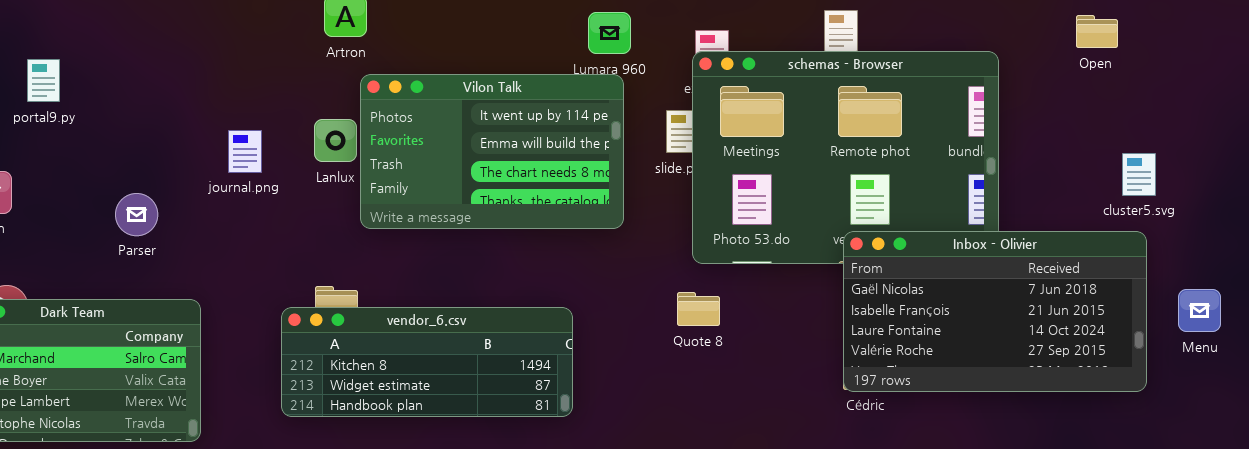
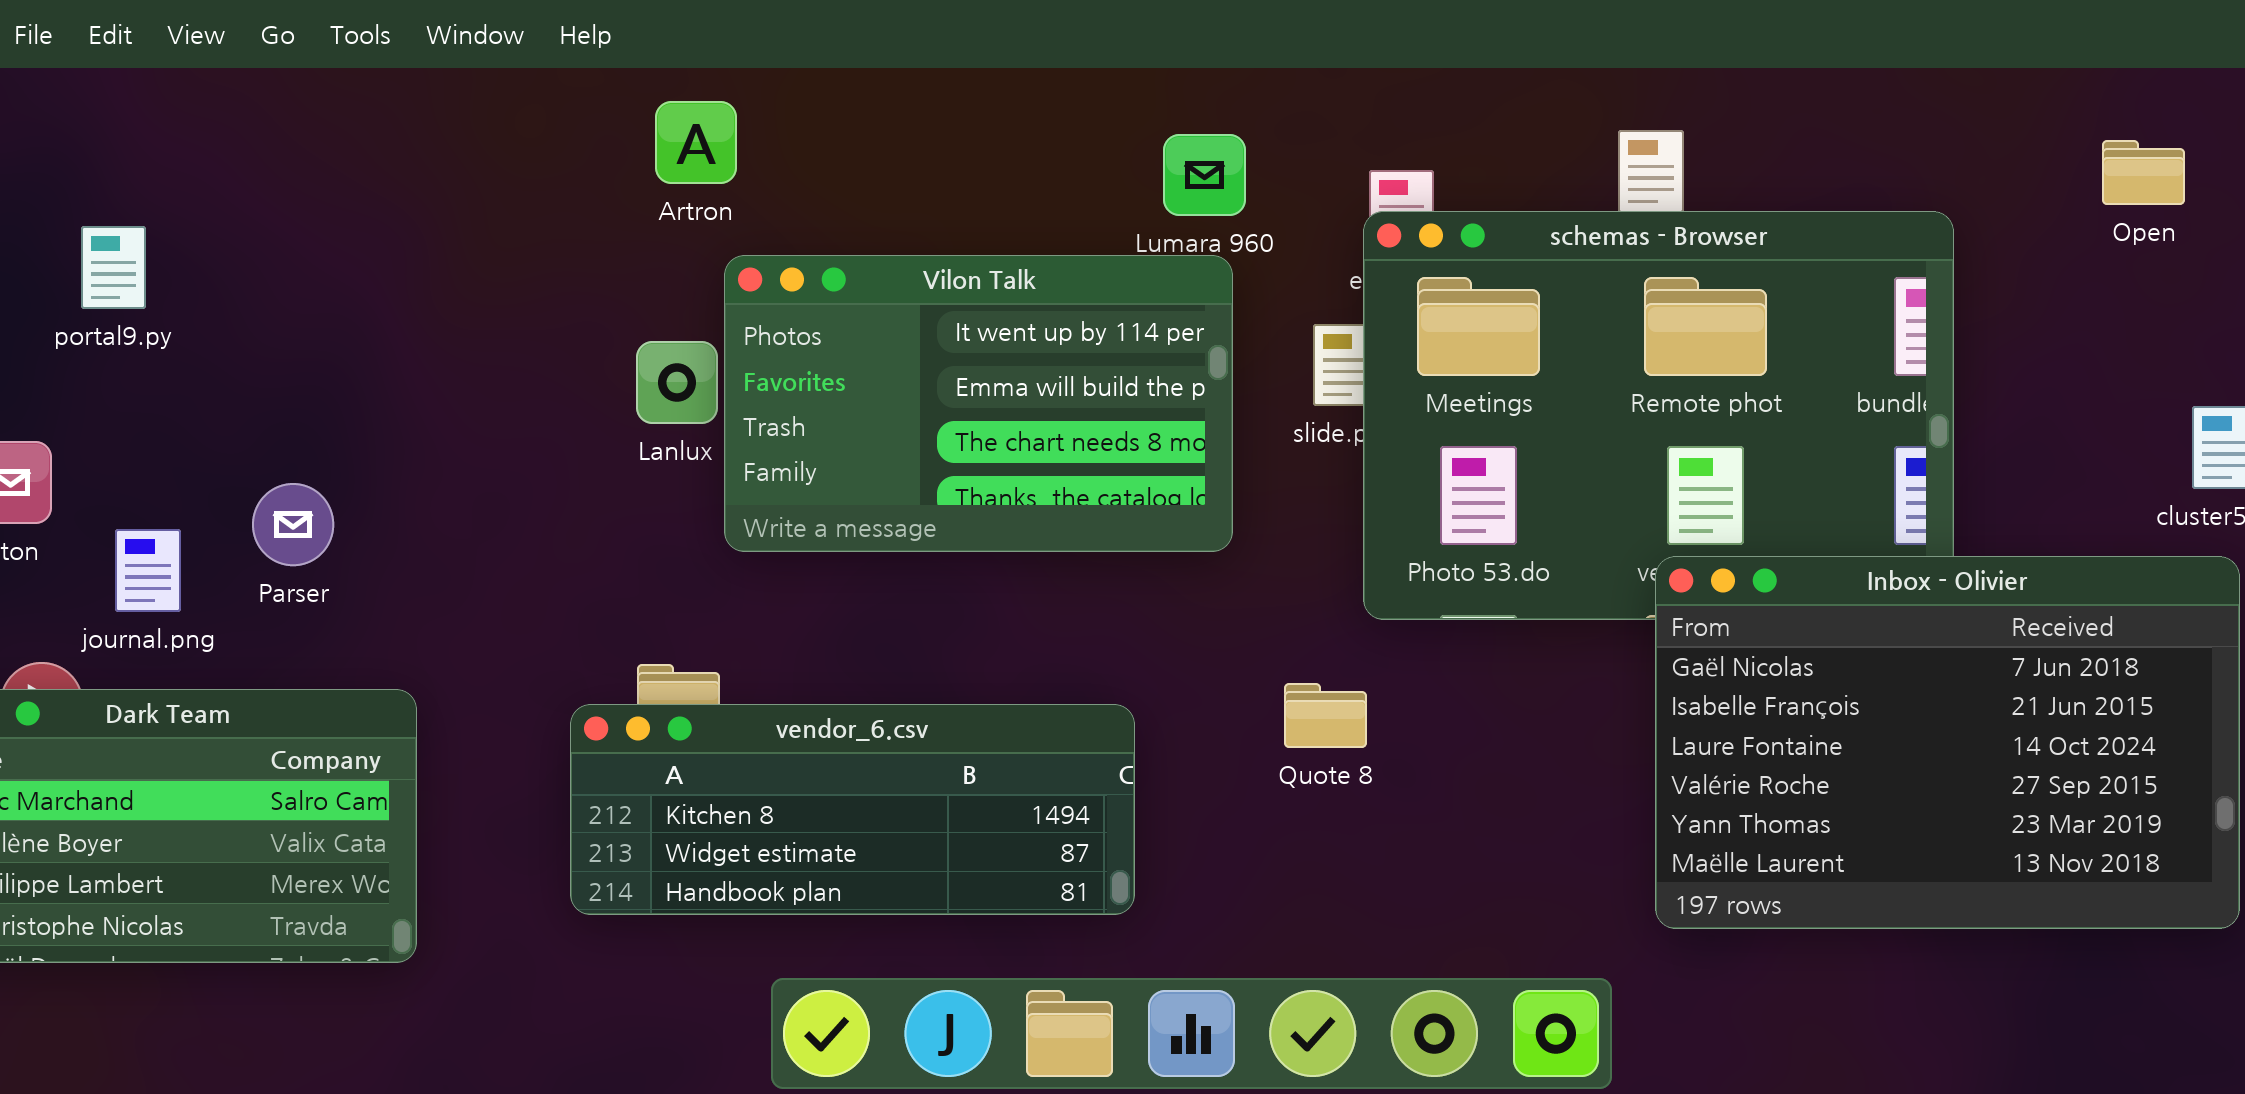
journal.png: [228,130,262,173] -> [115,529,181,612], moved
Inbox - Olivier: [843,231,1147,392] -> [1655,556,2240,929], resized
Quote 8: [677,292,720,326] -> [1284,683,1367,748], moved

